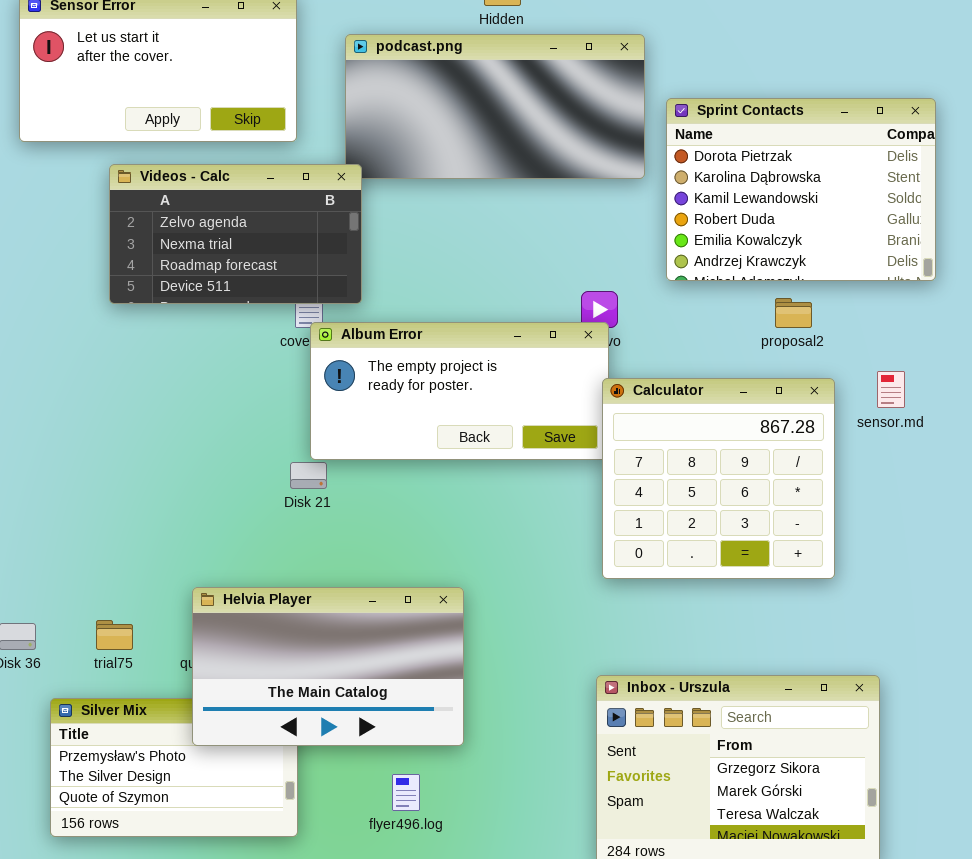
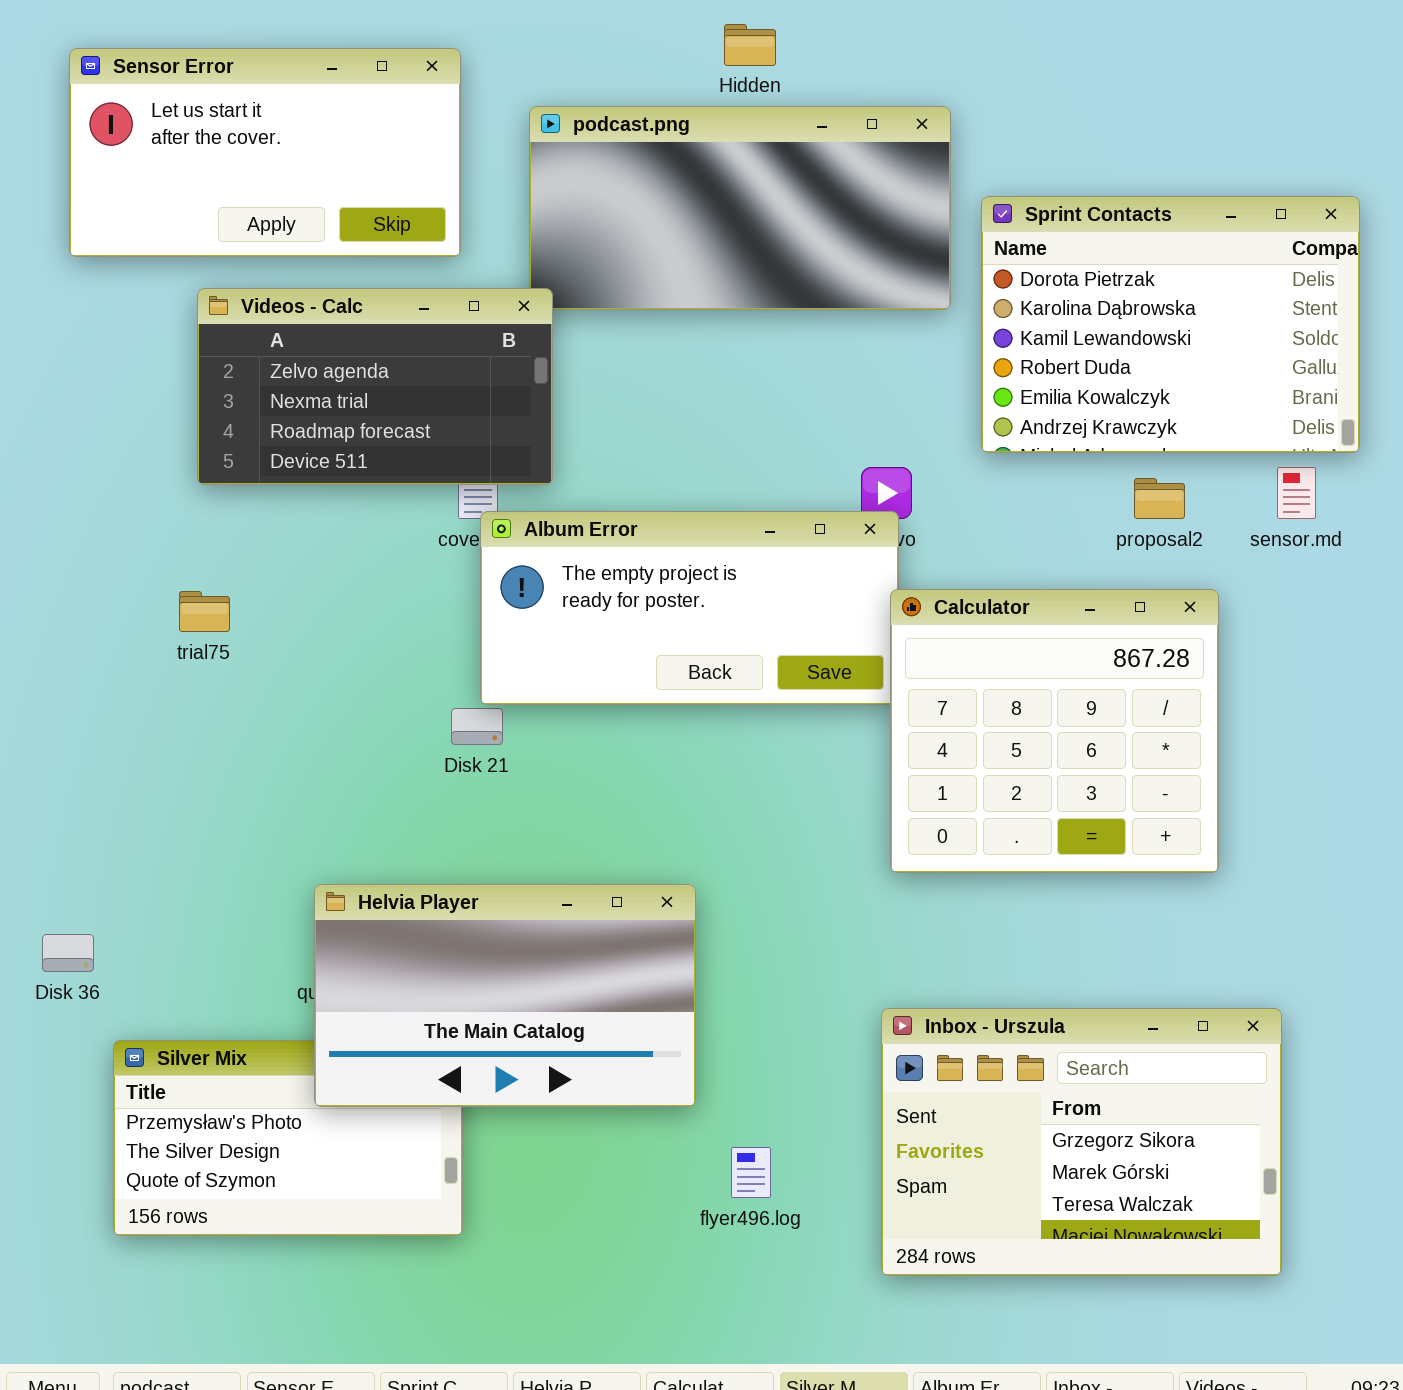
sensor.md: [877,371,905,408] -> [1277,467,1316,519], moved
trial75: [96,620,133,650] -> [179,591,230,632], moved
flyer496.log: [392,774,420,811] -> [731,1147,771,1198], moved

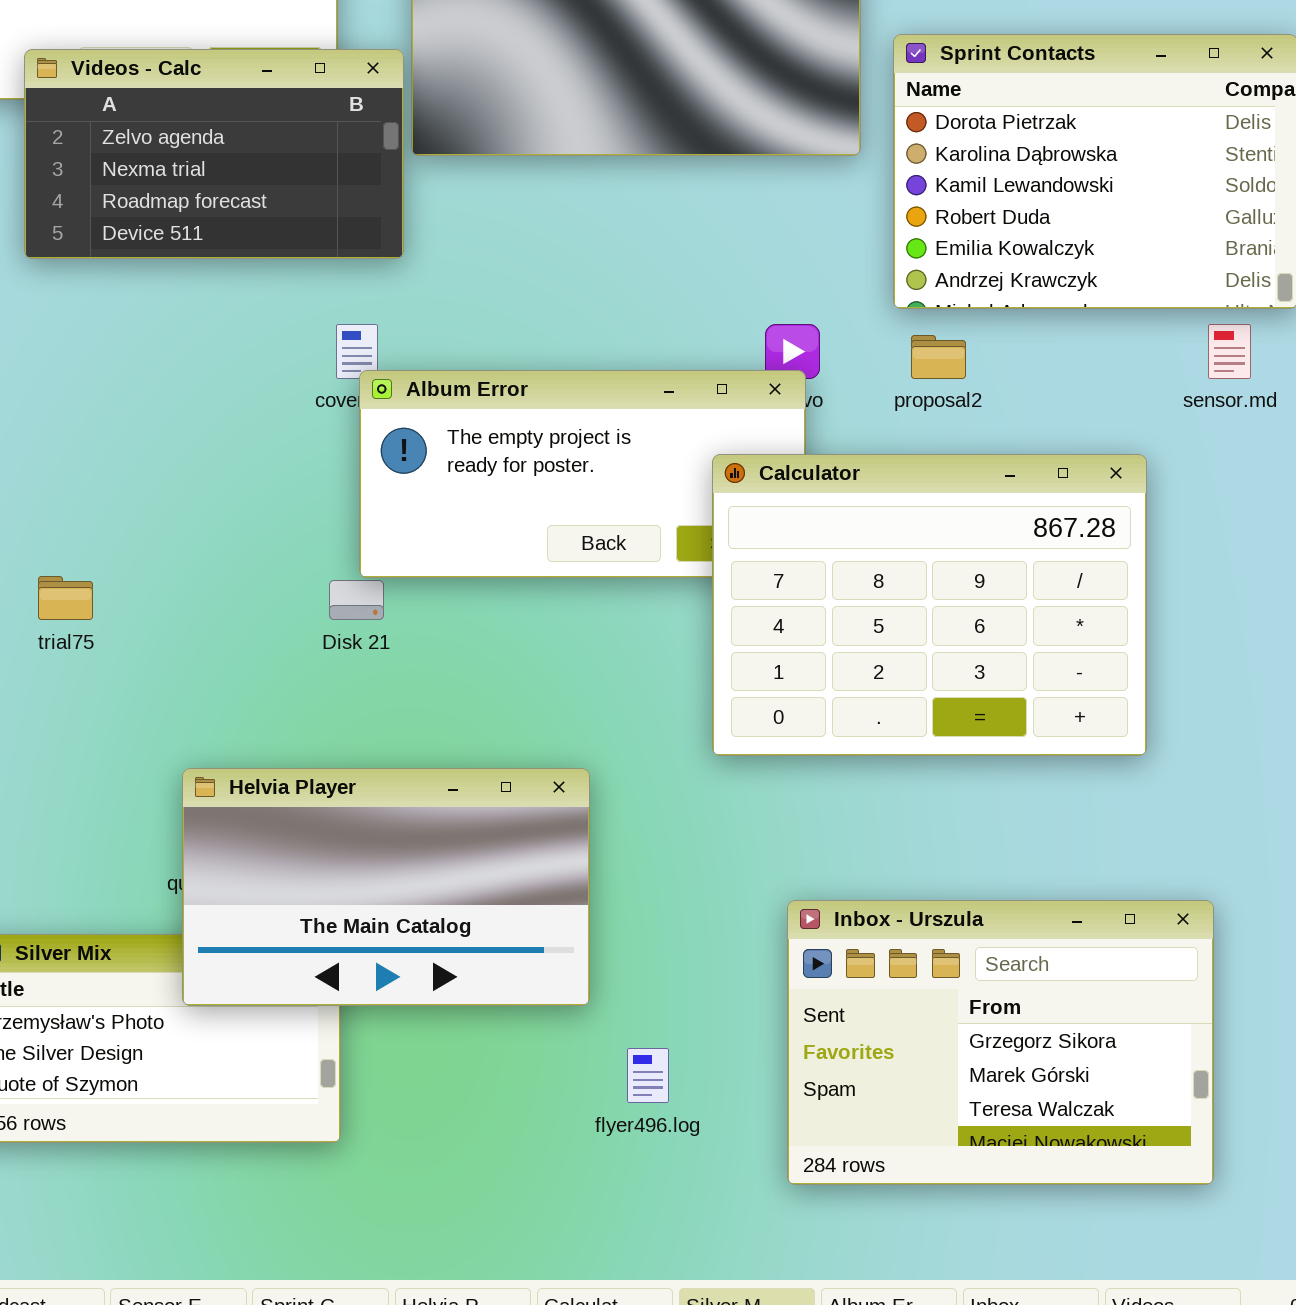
Videos - Calc: [197,288,553,485] -> [24,49,404,259], moved
proposal2: [1134,478,1185,519] -> [911,335,966,379], moved
Calculator: [890,589,1219,873] -> [712,454,1147,756], resized
trial75: [179,591,230,632] -> [38,576,93,620], moved

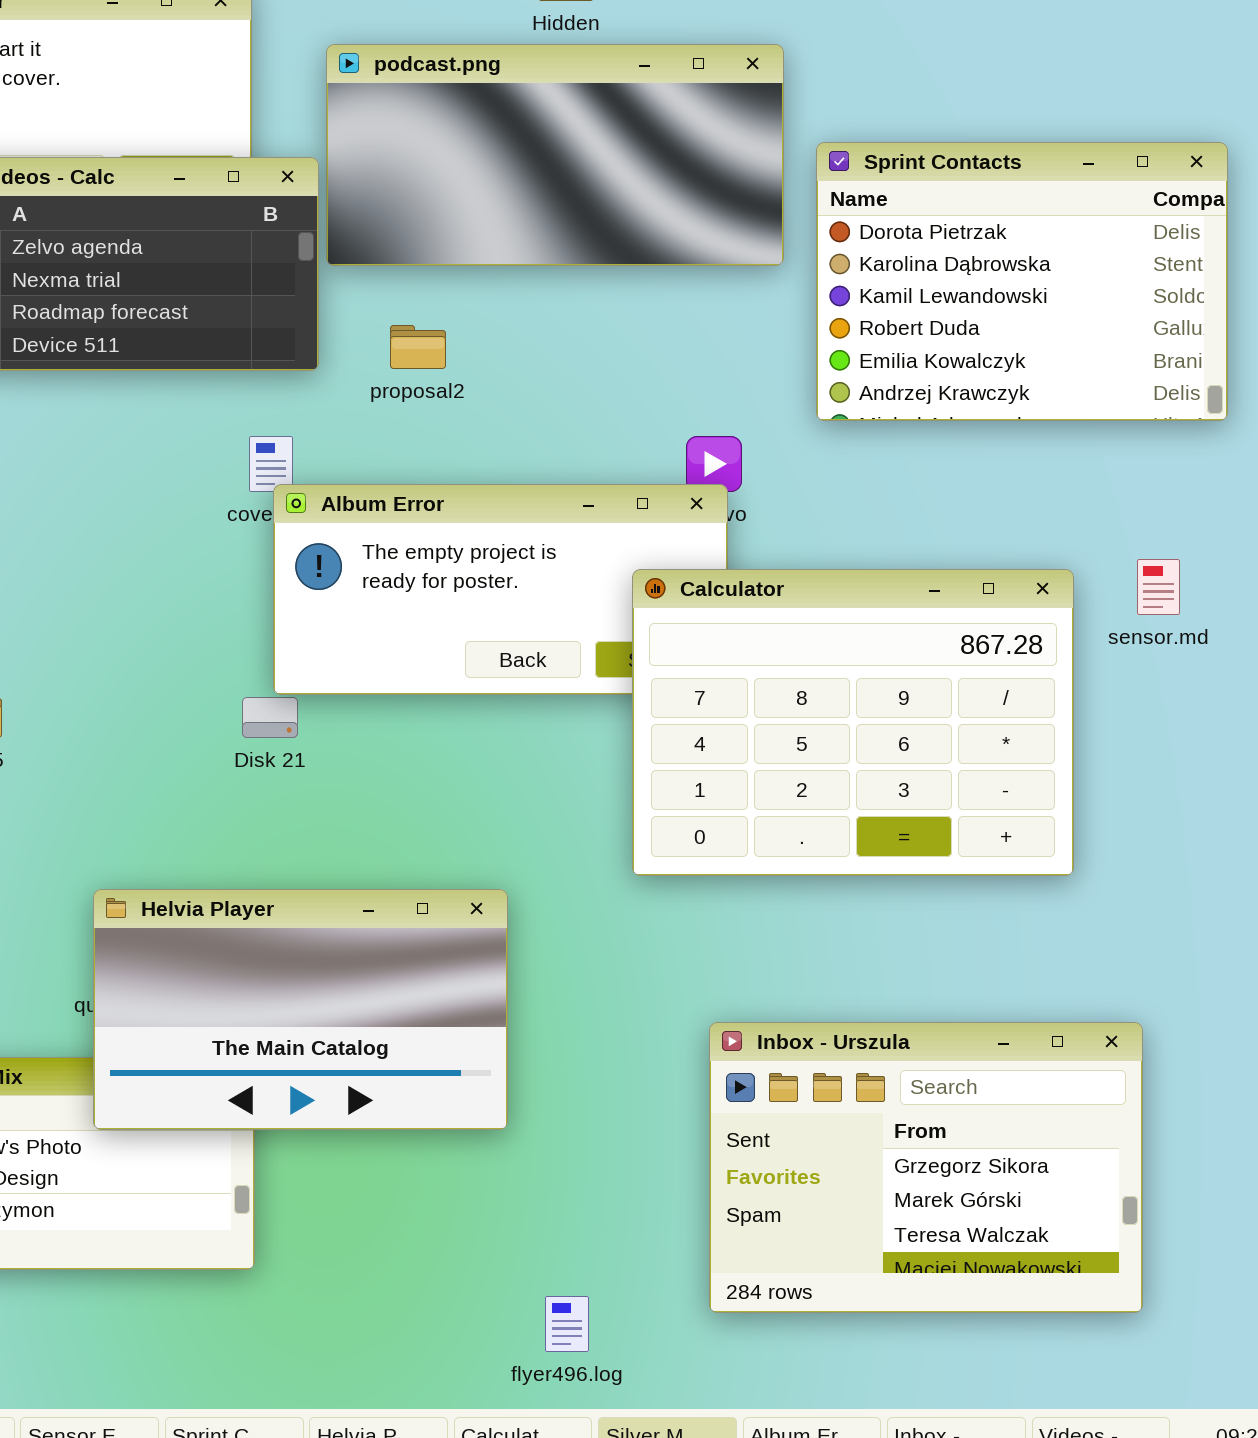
sensor.md: [1208,324,1251,379] -> [1137,559,1180,615], moved
proposal2: [911,335,966,379] -> [390,325,446,369], moved
flyer496.log: [627,1048,669,1103] -> [545,1296,589,1352], moved

